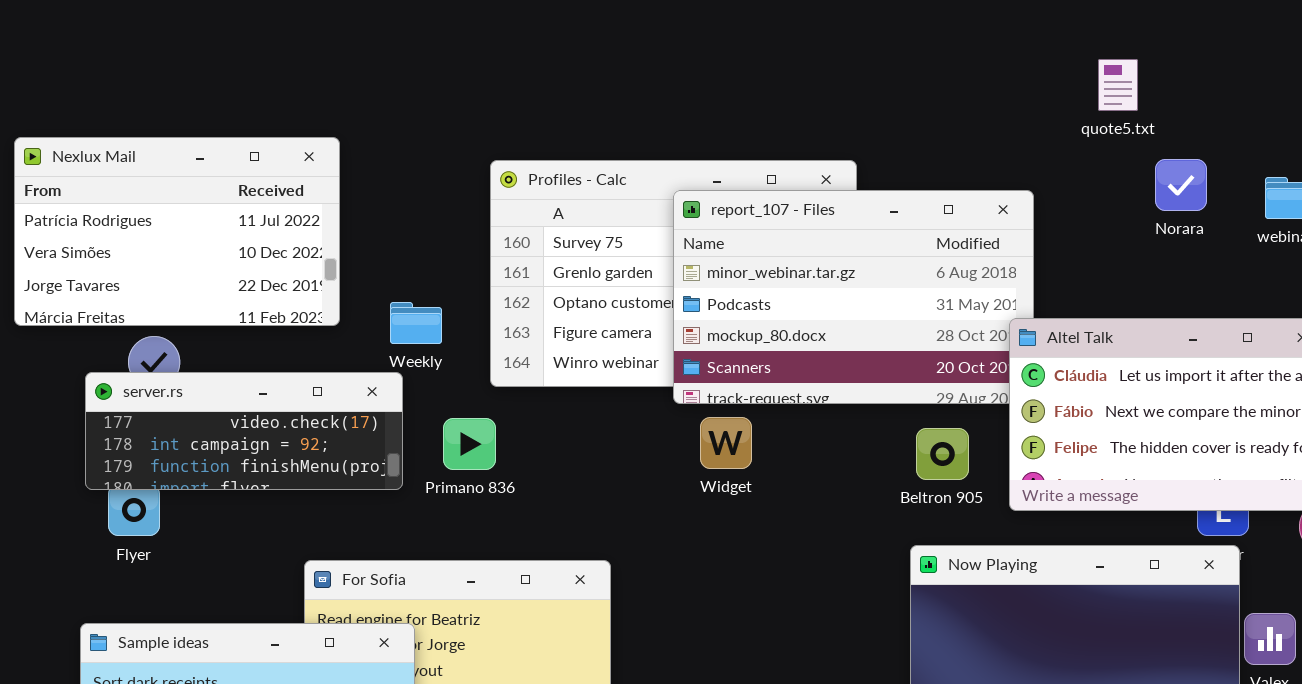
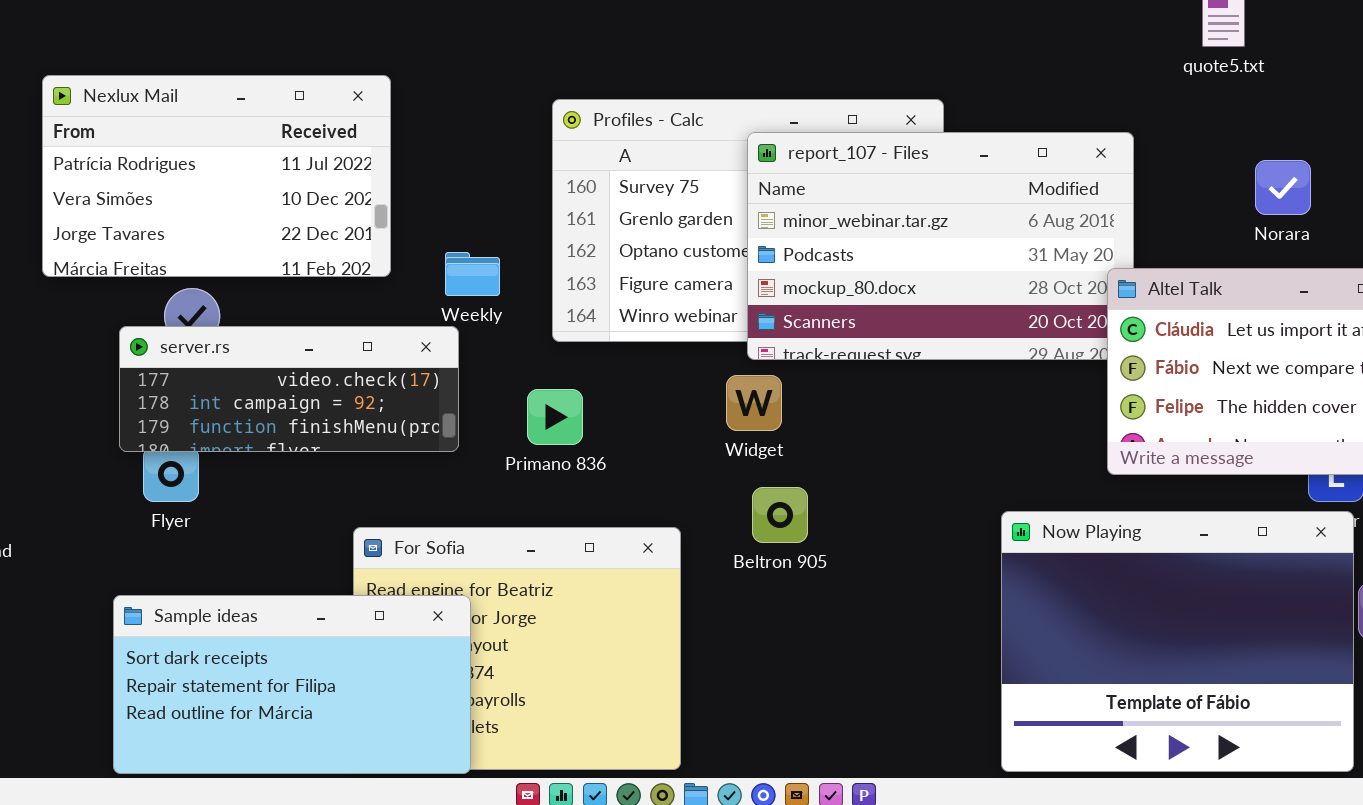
Norara: [1155,159,1207,211] -> [1255,160,1311,215], moved
Widget: [700,417,752,469] -> [726,375,782,431], moved
Primano 836: [443,418,496,470] -> [527,389,583,445], moved
Beltron 905: [916,428,969,480] -> [752,487,808,543], moved

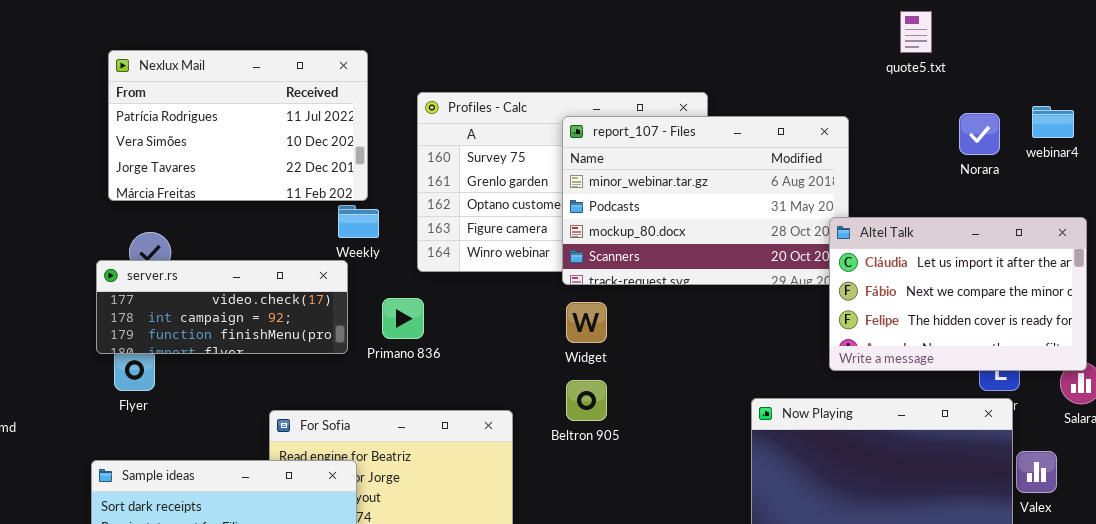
Nexlux Mail: [42,75,391,277] -> [108,50,368,201], moved
Norara: [1255,160,1311,215] -> [959,113,1000,155], moved
Widget: [726,375,782,431] -> [566,302,607,343], moved
Primano 836: [527,389,583,445] -> [382,298,424,339], moved

